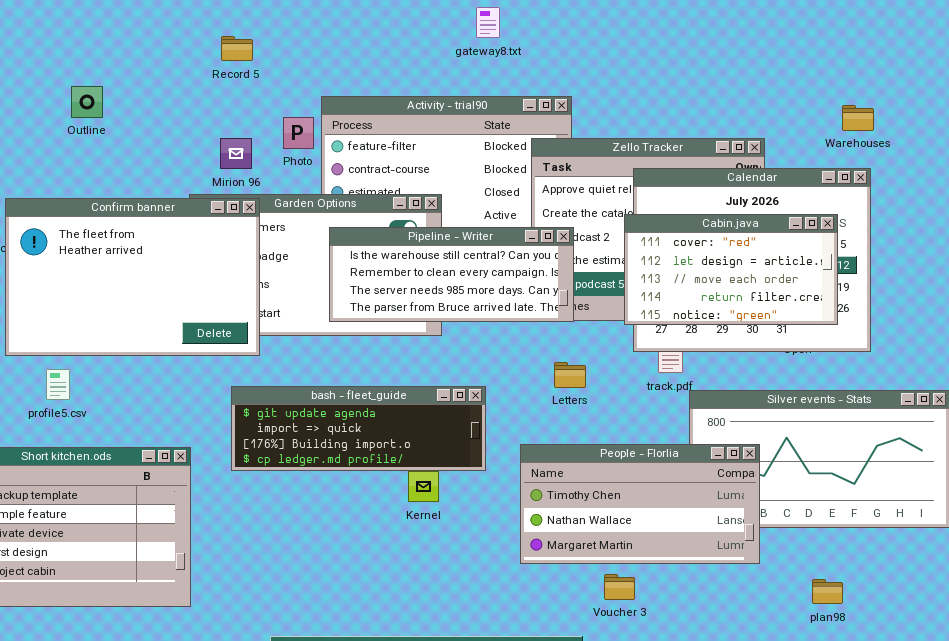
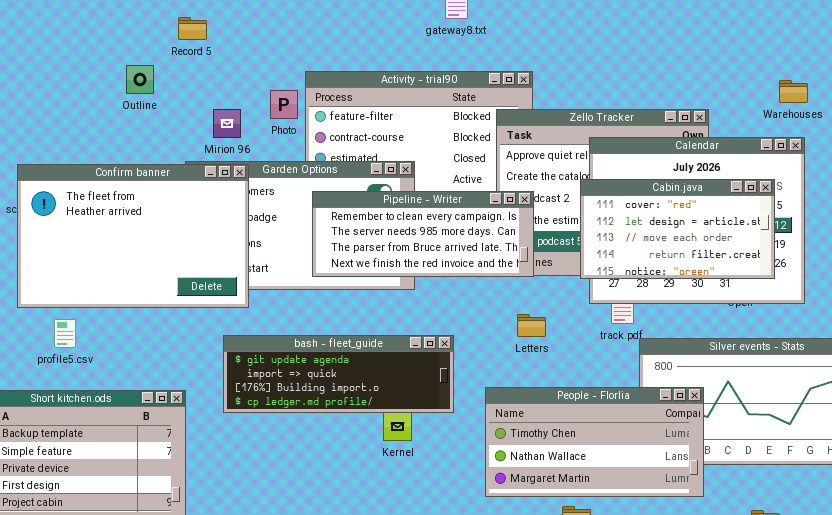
Record 5: [221,36,253,61] -> [178,17,207,40], moved
Outline: [71,86,103,118] -> [126,65,154,94], moved
Pipeline - Writer: [329,227,574,322] -> [312,191,534,277], scrolled down 1 row

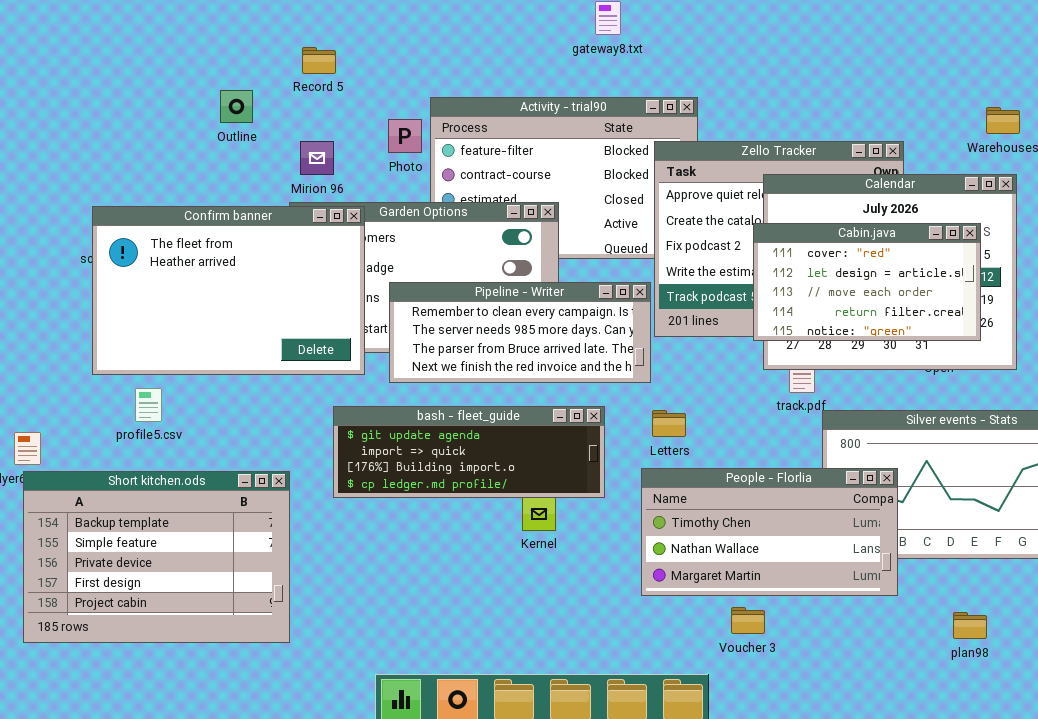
Record 5: [178,17,207,40] -> [302,47,336,74], moved
Mirion 96: [213,109,241,138] -> [300,141,334,175], moved
Pipeline - Writer: [312,191,534,277] -> [389,282,651,383], moved
Letters: [517,314,546,337] -> [652,410,686,437], moved

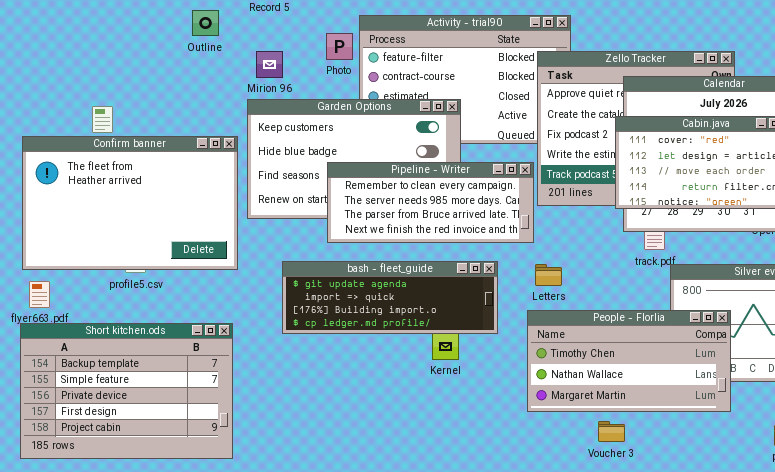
Confirm banner: [92,206,365,375] -> [22,136,238,270], moved
Short kitchen.ods: [23,471,290,643] -> [20,323,233,459], moved

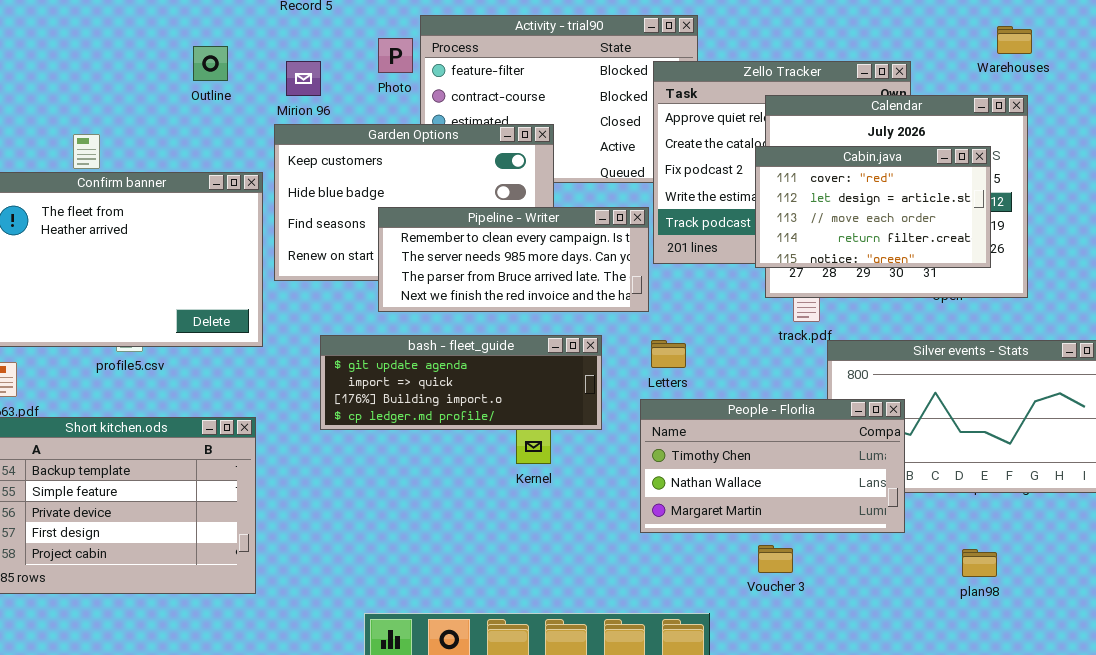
Outline: [192,10,219,36] -> [193,46,228,81], moved
Voucher 3: [598,421,625,442] -> [758,545,793,573], moved

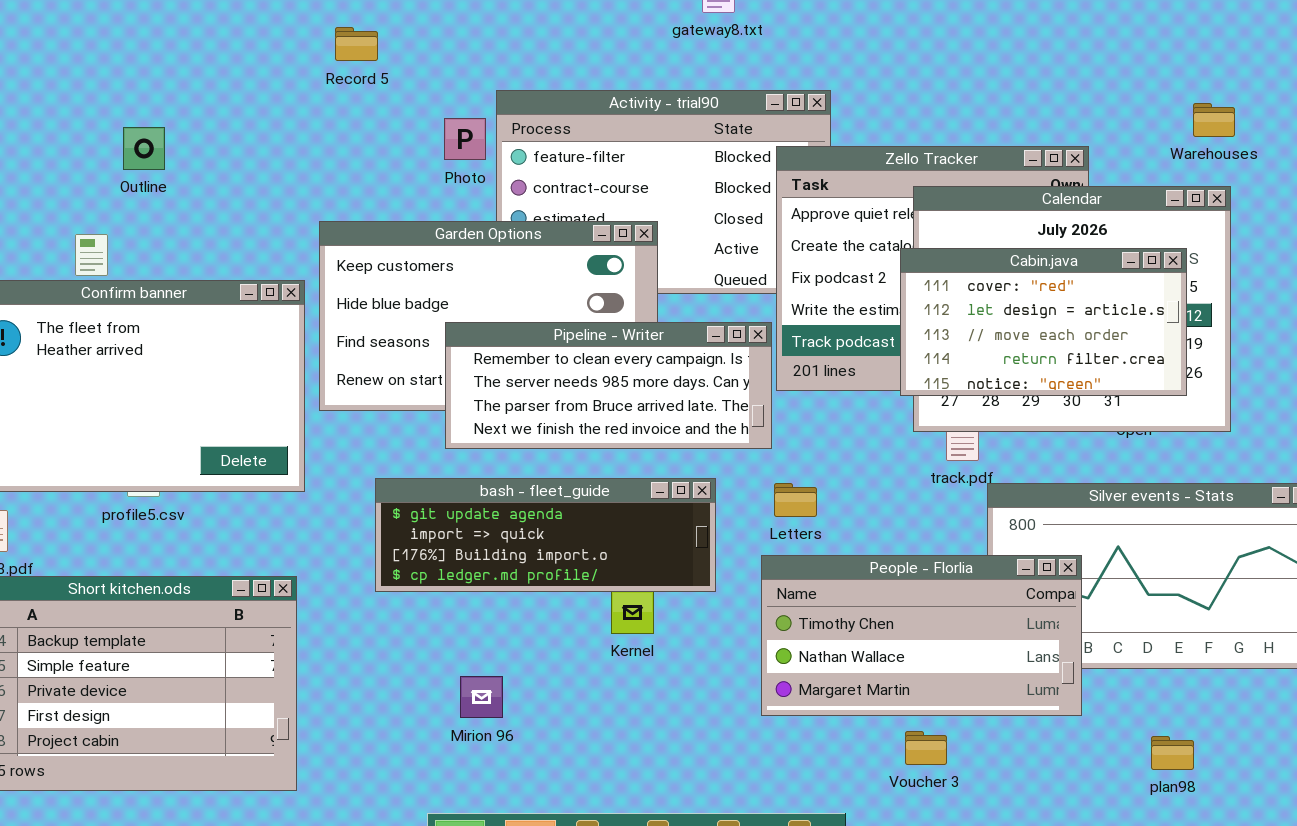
Outline: [193,46,228,81] -> [123,127,165,170], moved
Mirion 96: [286,61,321,96] -> [460,676,503,718], moved

